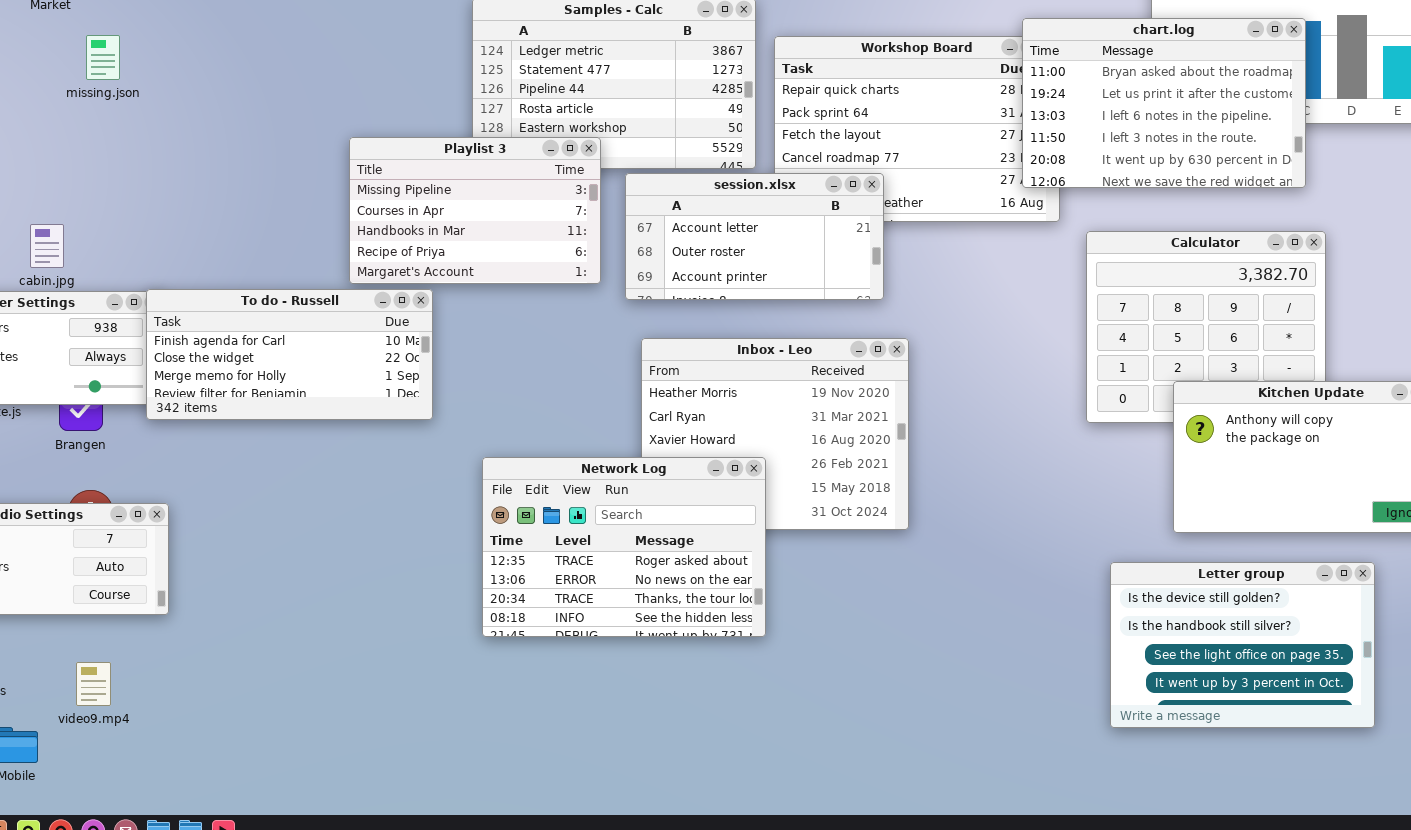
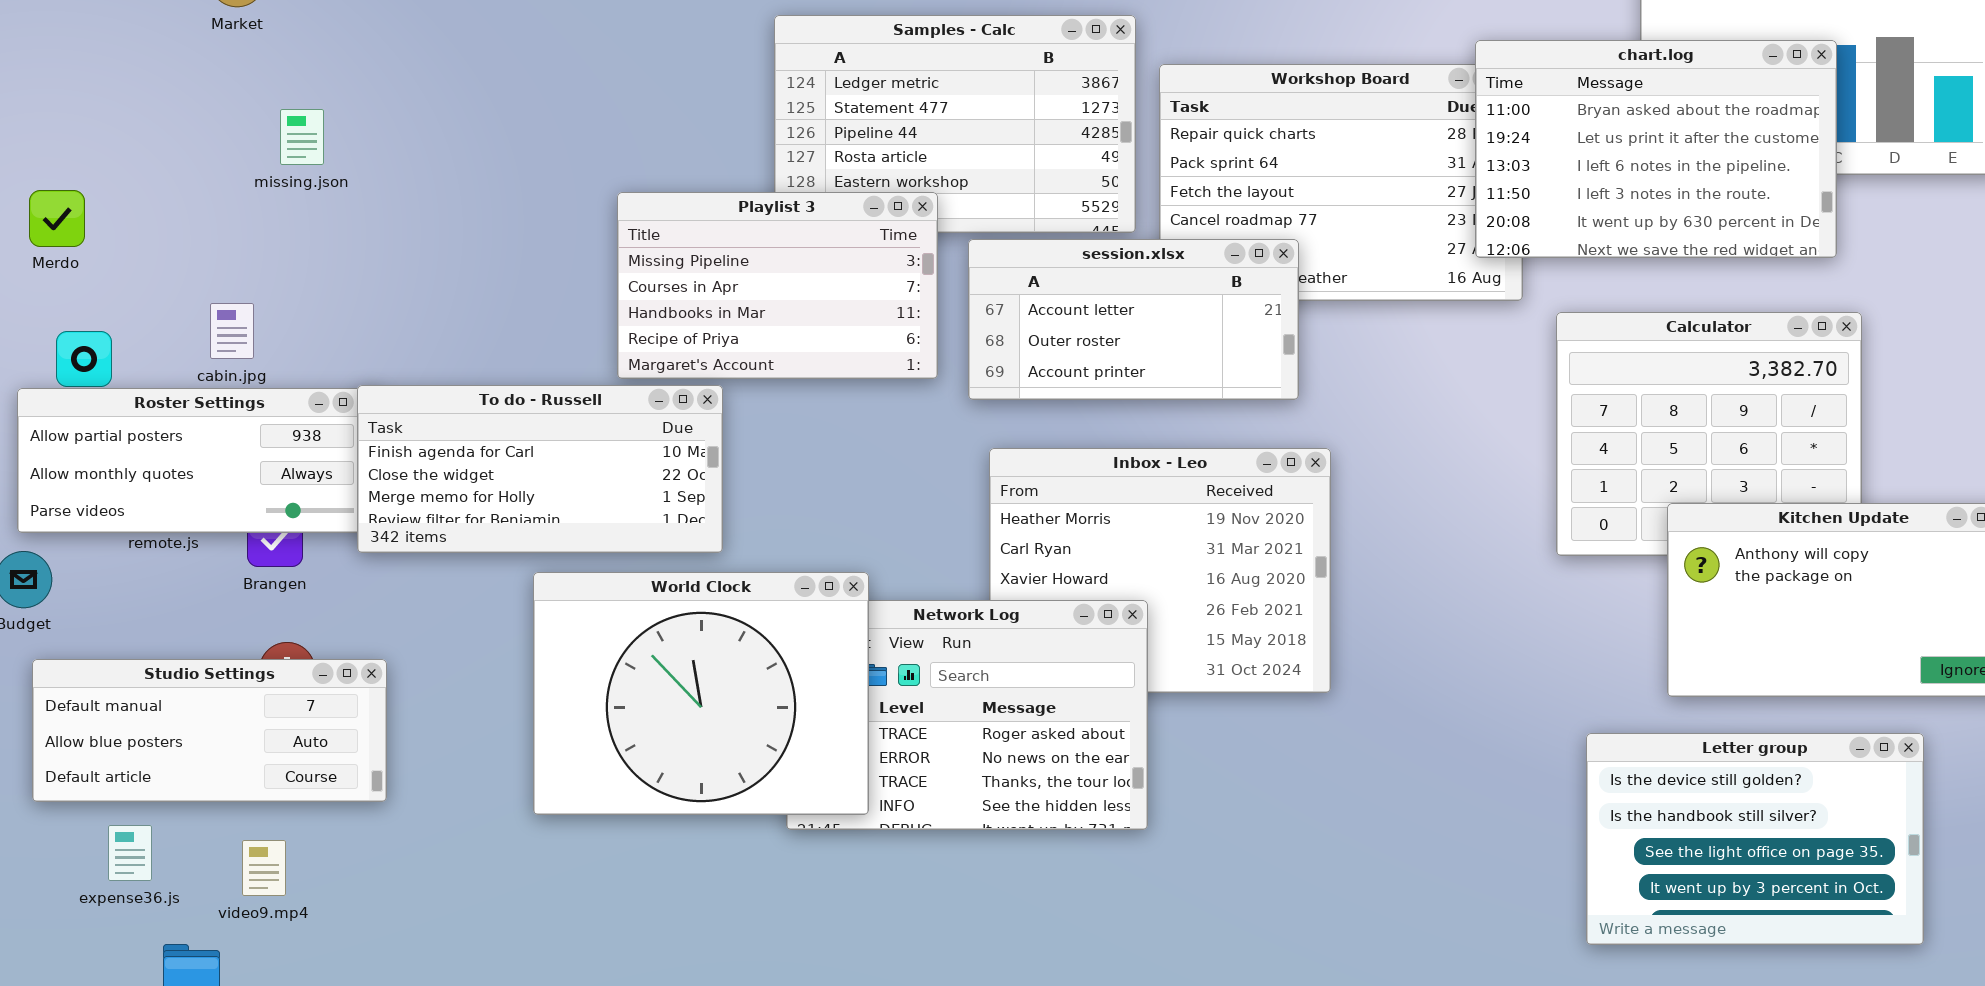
missing.json: [86,35,120,80] -> [280,109,324,165], moved
World Clock: none -> [533,572,869,815], opened
video9.mp4: [76,662,111,706] -> [242,840,286,896], moved

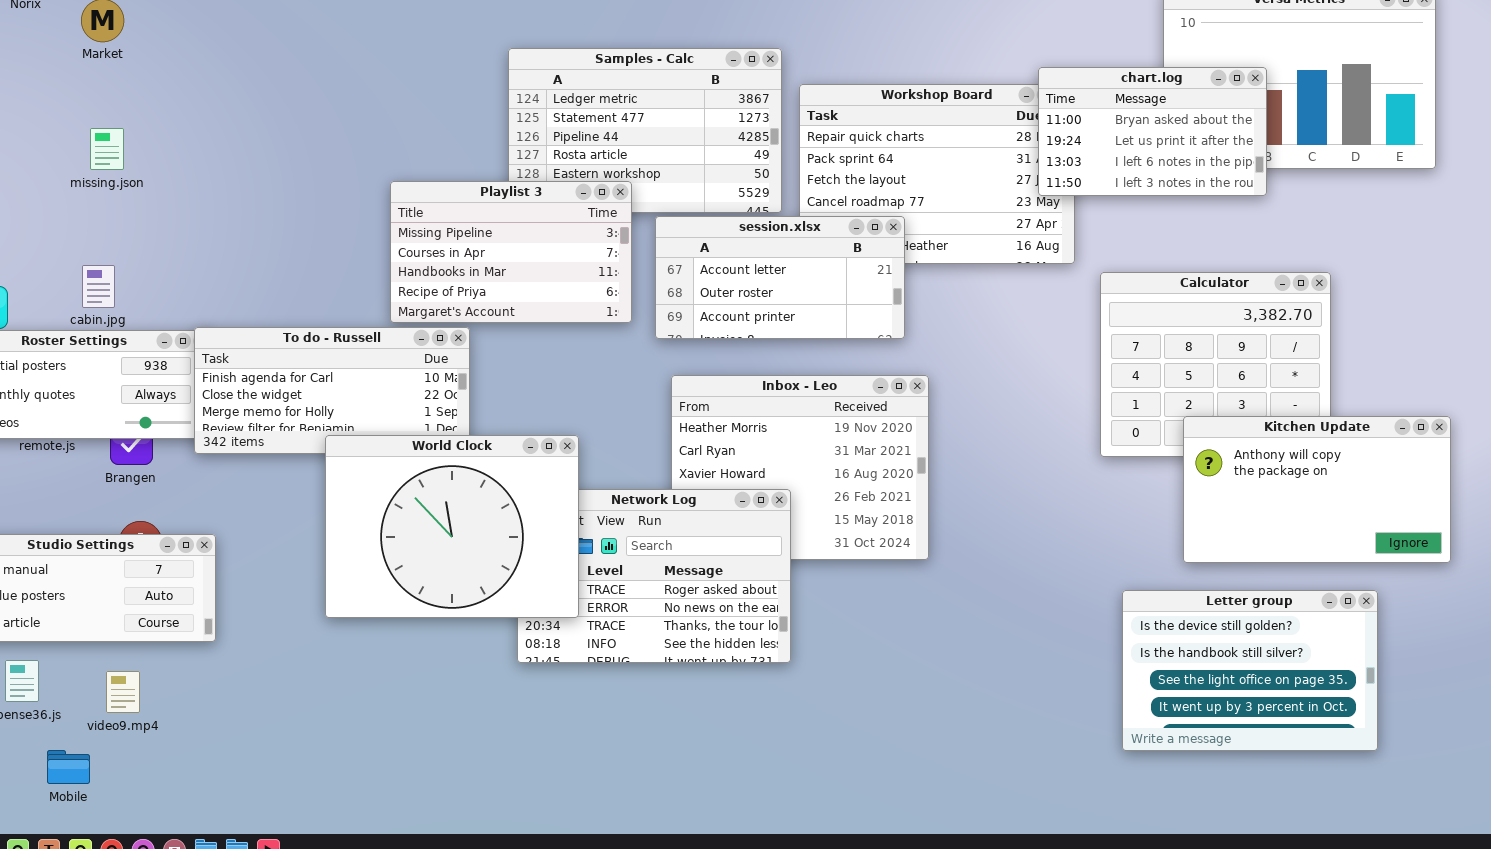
chart.log: [1475,40,1837,258] -> [1038,67,1267,196], resized
missing.json: [280,109,324,165] -> [90,128,124,170], moved
World Clock: [533,572,869,815] -> [325,435,579,618], moved

